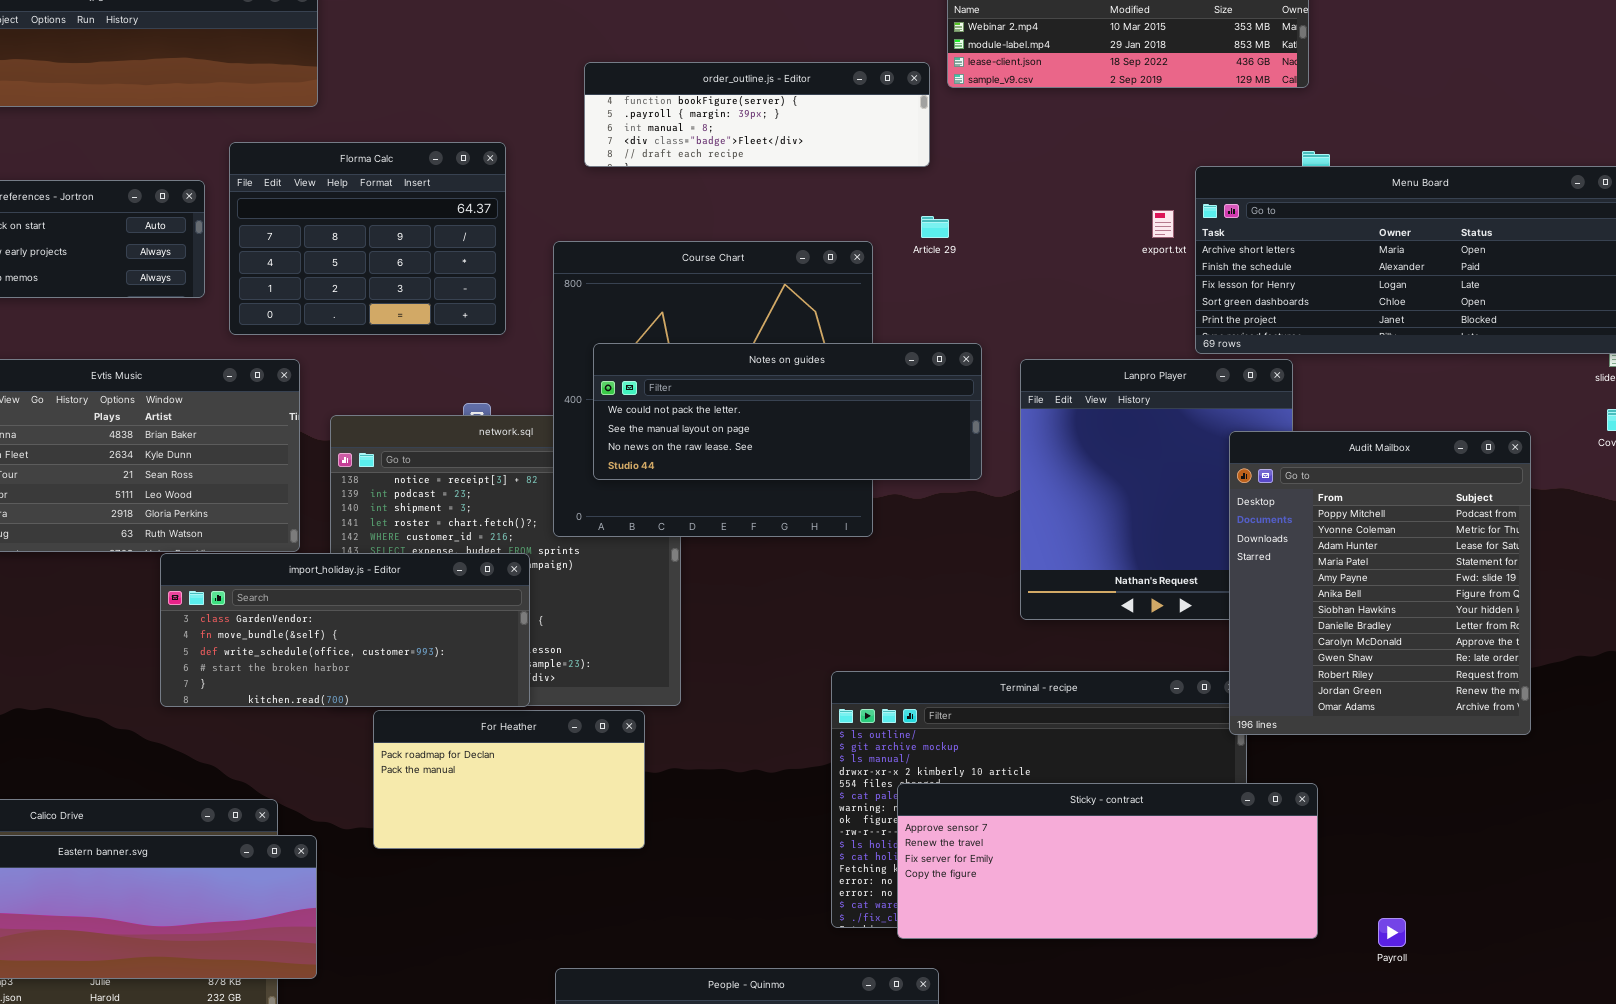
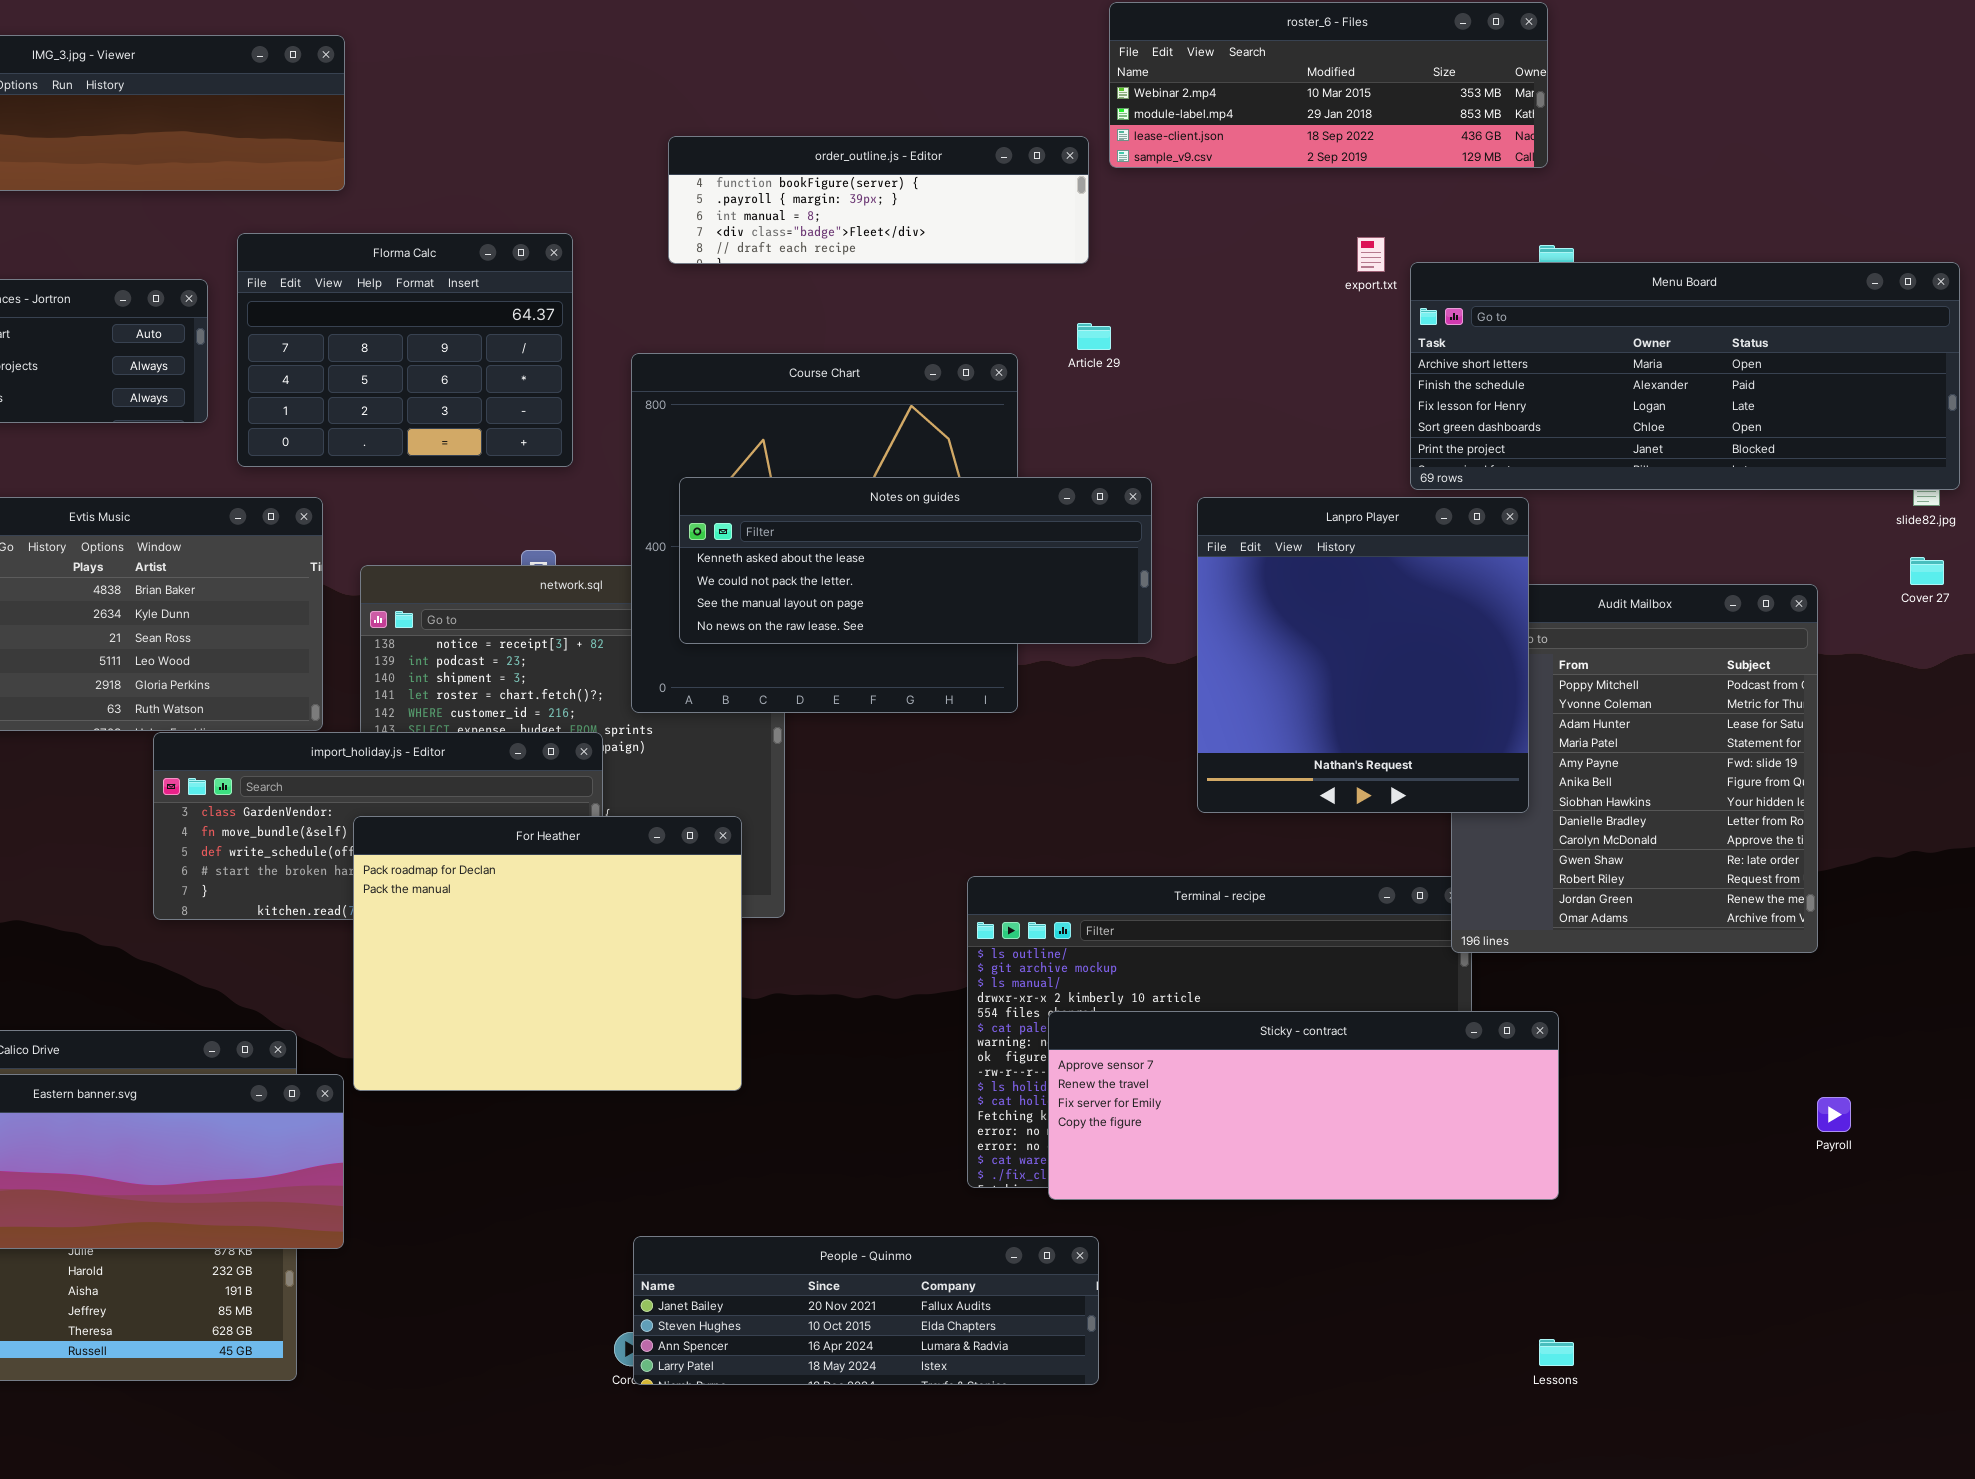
export.txt: [1152,210,1174,238] -> [1357,237,1385,272], moved
Notes on guides: [593,343,982,480] -> [679,477,1152,644], scrolled up 1 row
Lanpro Player: [1020,359,1293,620] -> [1197,497,1529,813], raised
For Heather: [373,710,645,849] -> [353,816,742,1091], resized
Payroll: [1378,918,1406,947] -> [1817,1097,1851,1132], moved

